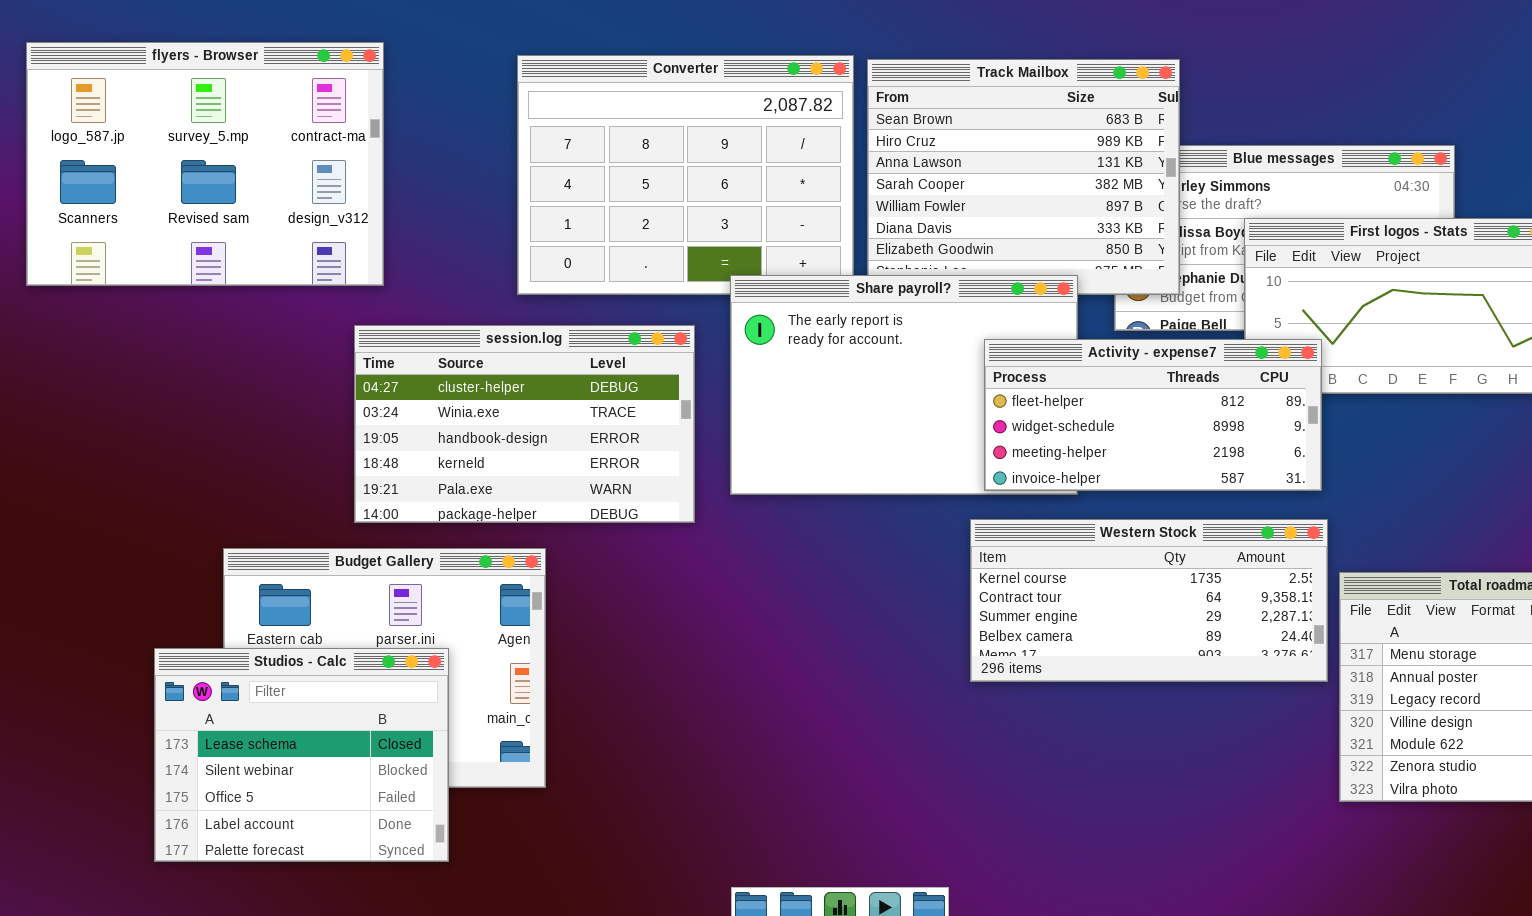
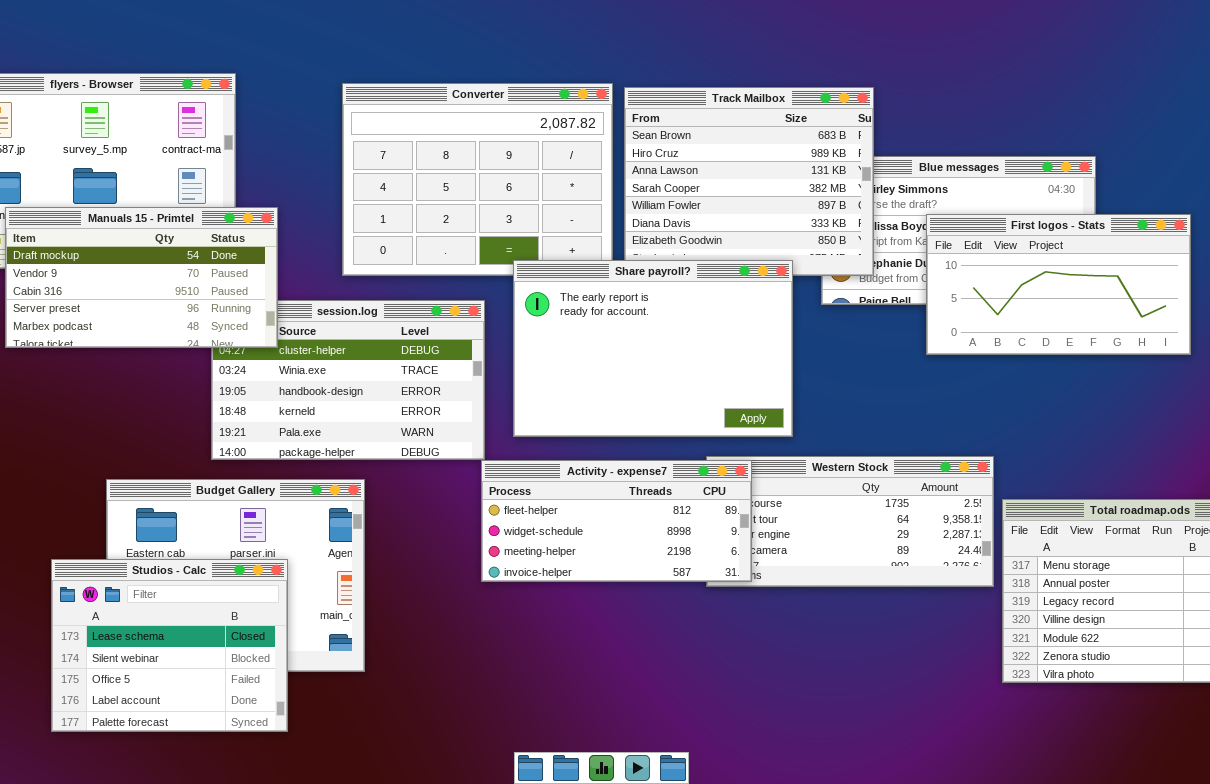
Manuals 15 - Primtel: none -> [5,207,278,348], opened
Activity - expense7: [984,339,1322,491] -> [481,460,752,582], moved

